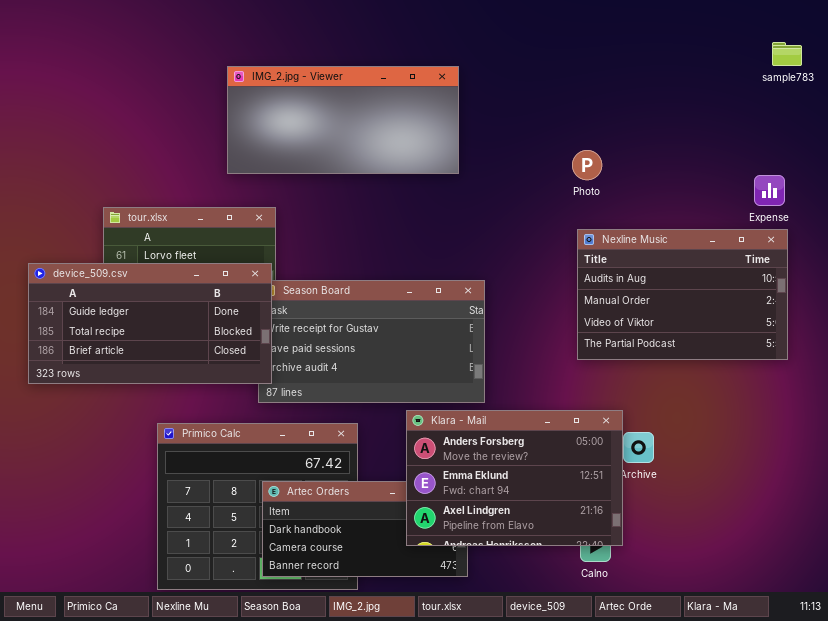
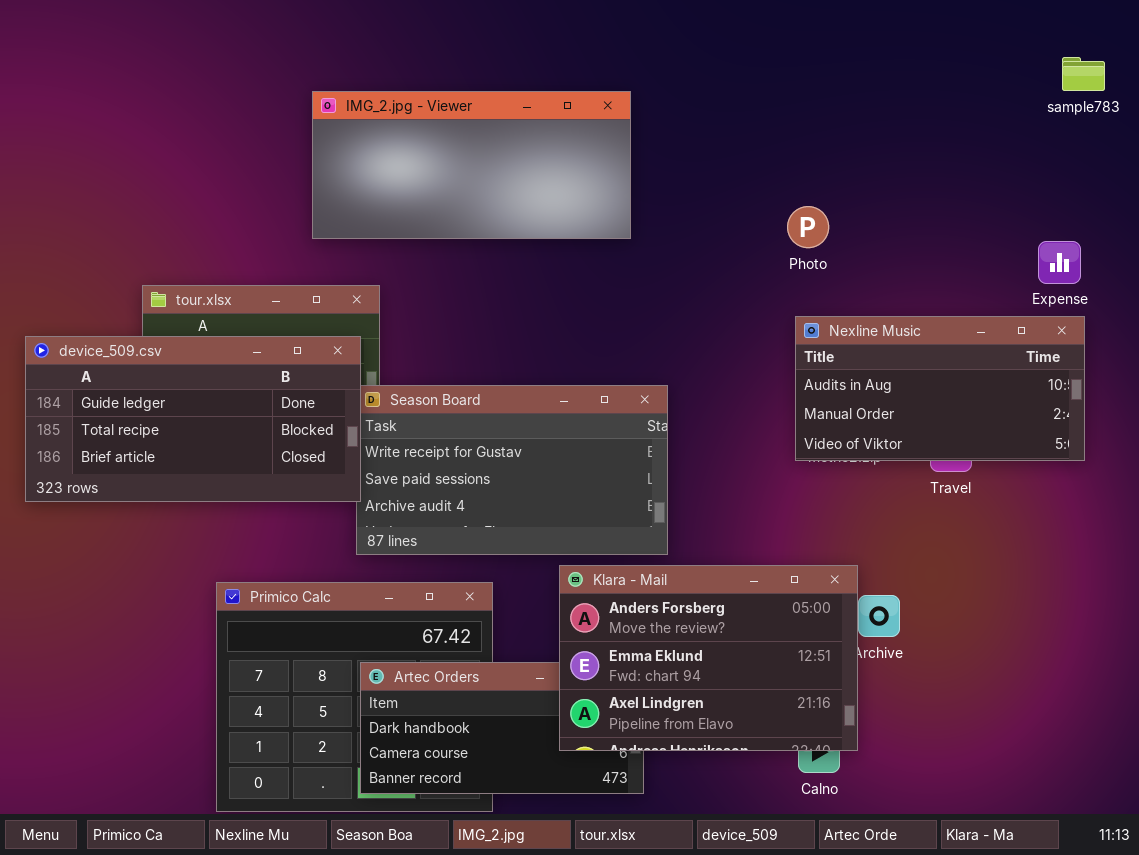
Nexline Music: [577,229,788,360] -> [795,316,1085,461], resized
device_509.csv: [28,263,272,384] -> [25,336,361,502], moved

